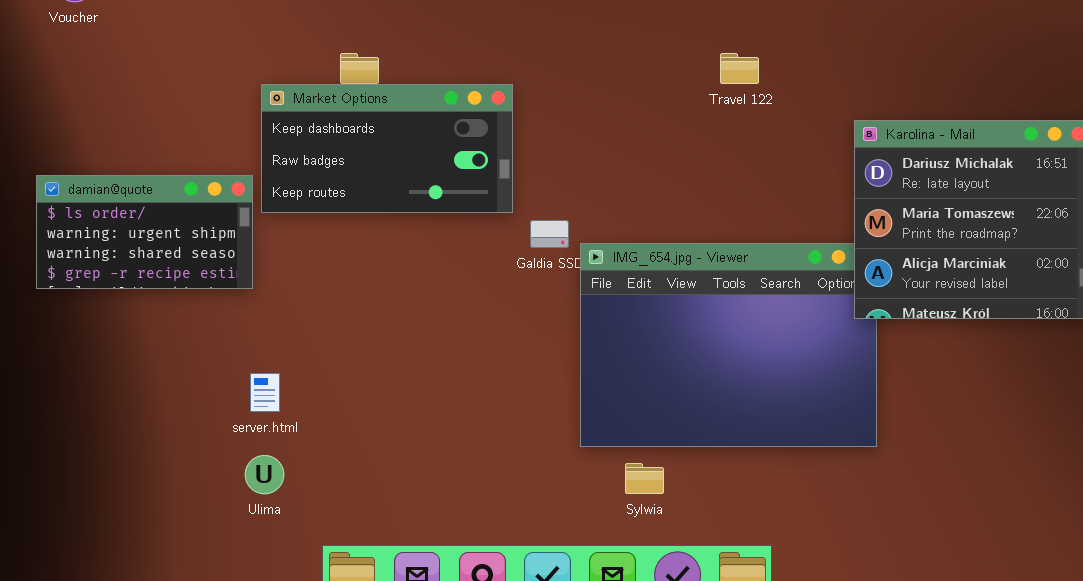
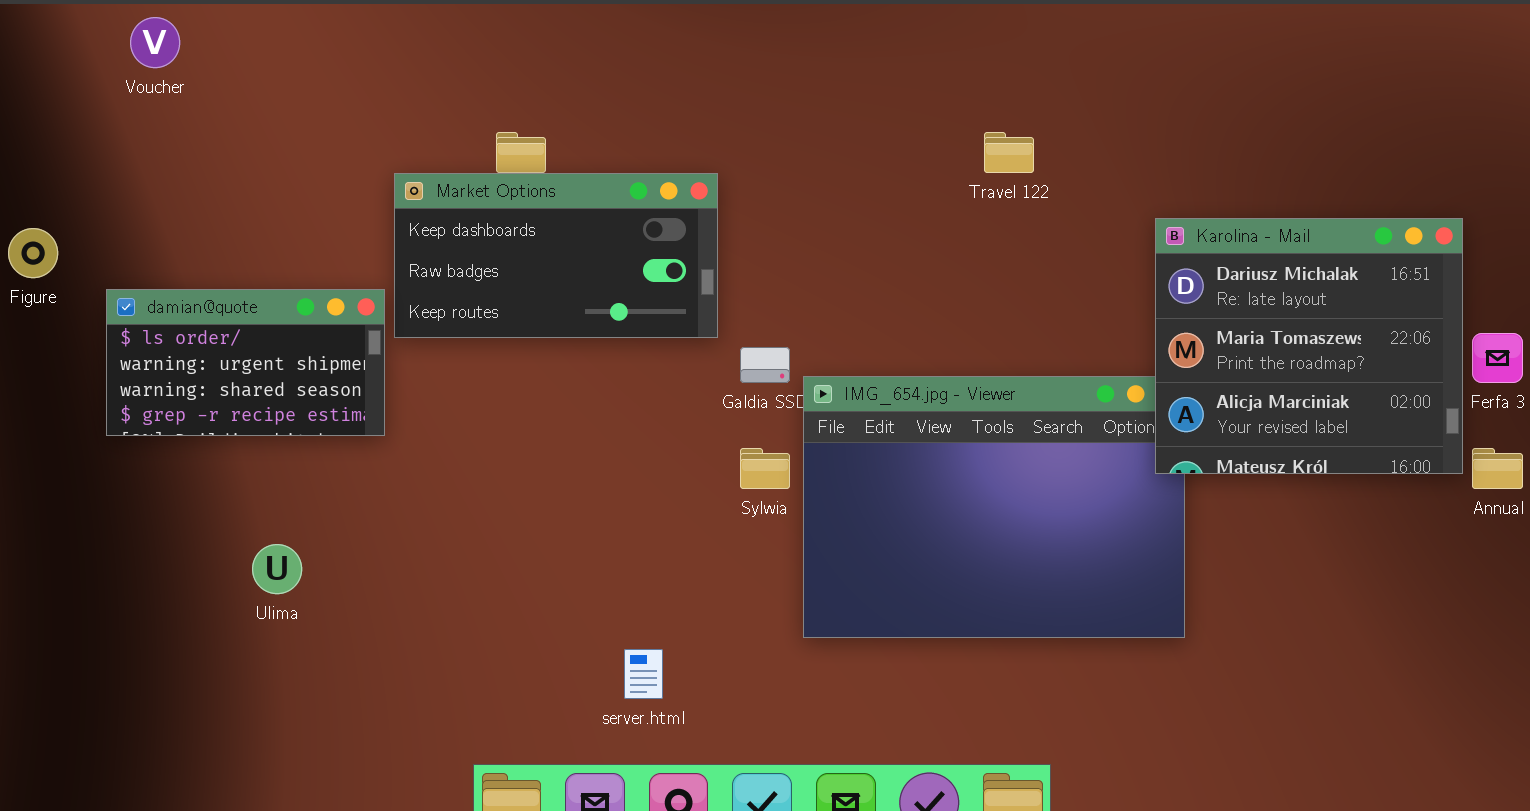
server.html: [250,373,280,412] -> [624,649,663,699], moved
Ulima: [245,455,284,494] -> [252,544,302,594], moved
Sylwia: [625,463,664,494] -> [740,448,790,489], moved

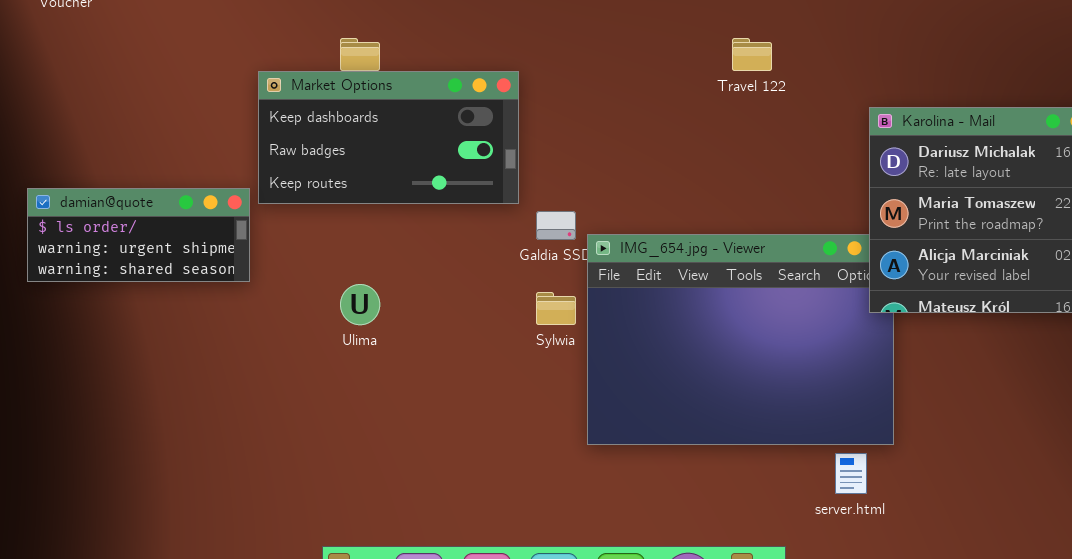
damian@quote: [106,289,385,436] -> [27,188,250,282], resized
Ulima: [252,544,302,594] -> [340,284,380,325], moved
server.html: [624,649,663,699] -> [835,453,867,494], moved

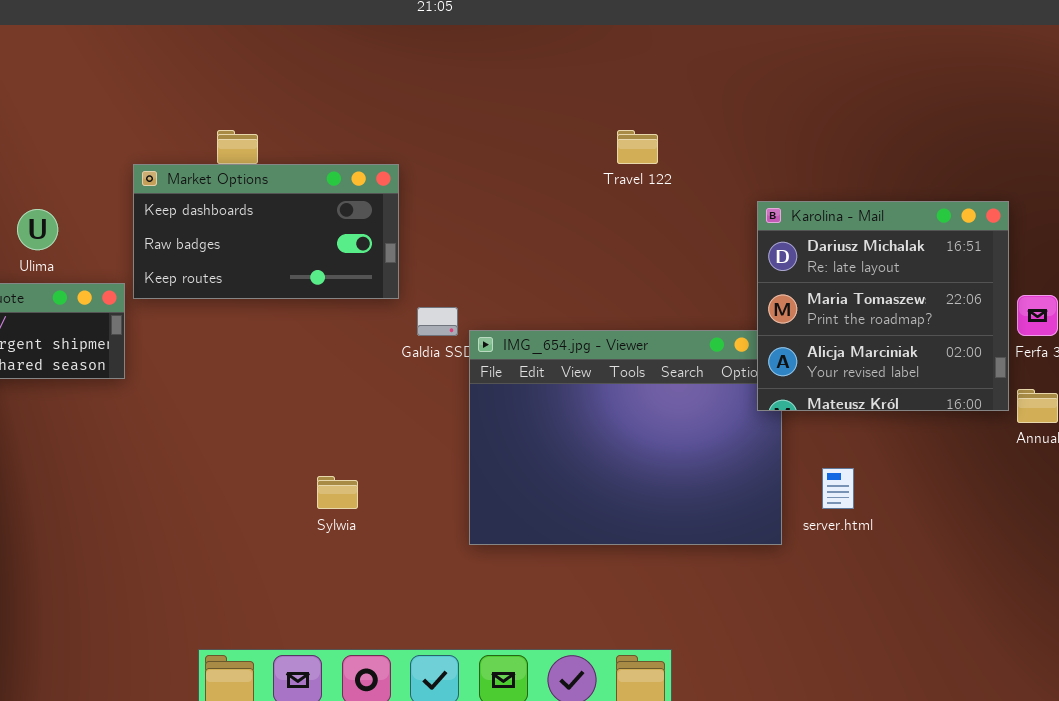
Ulima: [340,284,380,325] -> [17,209,58,250], moved
Sylwia: [536,292,576,325] -> [317,476,358,509], moved
server.html: [835,453,867,494] -> [822,468,854,509], moved

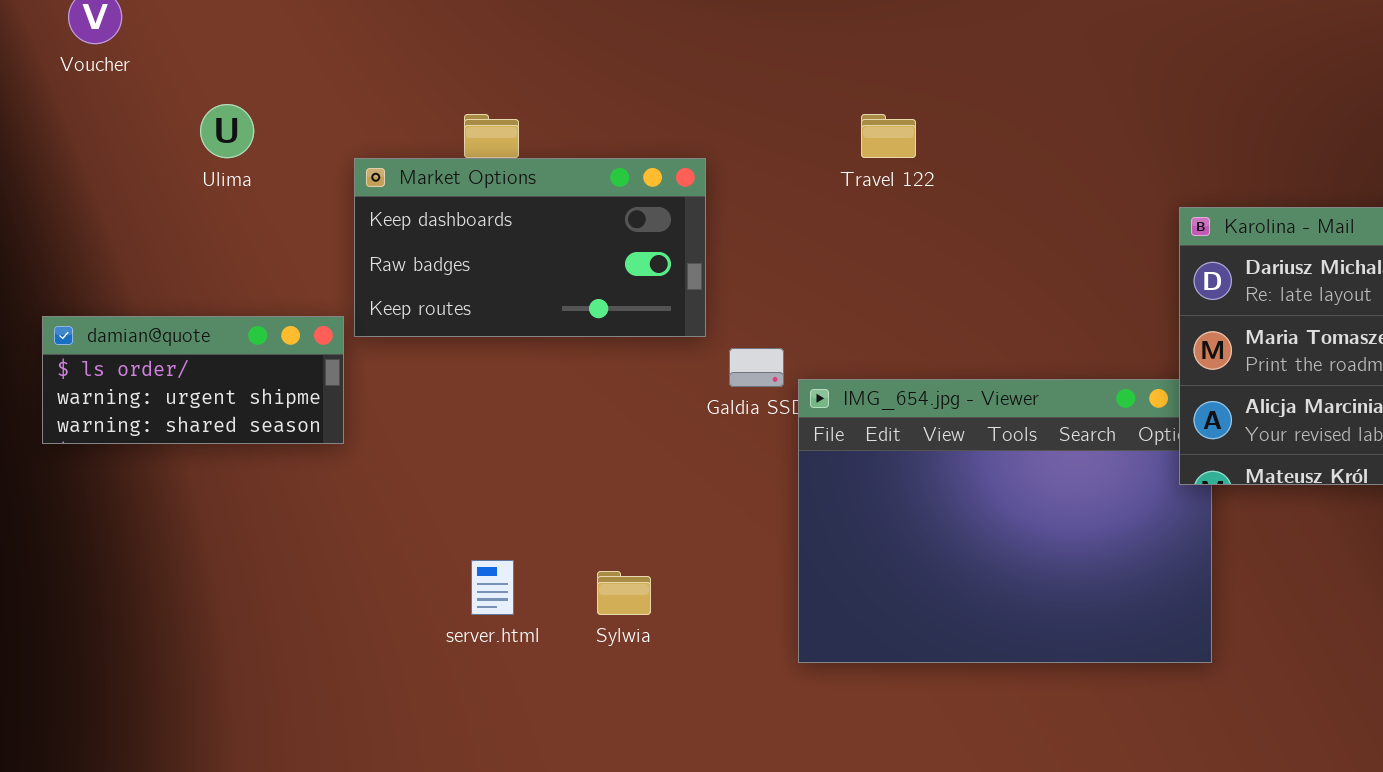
Travel 122: [617,130,658,164] -> [861,114,916,158], moved
Ulima: [17,209,58,250] -> [200,104,254,158], moved
server.html: [822,468,854,509] -> [471,560,514,615], moved

